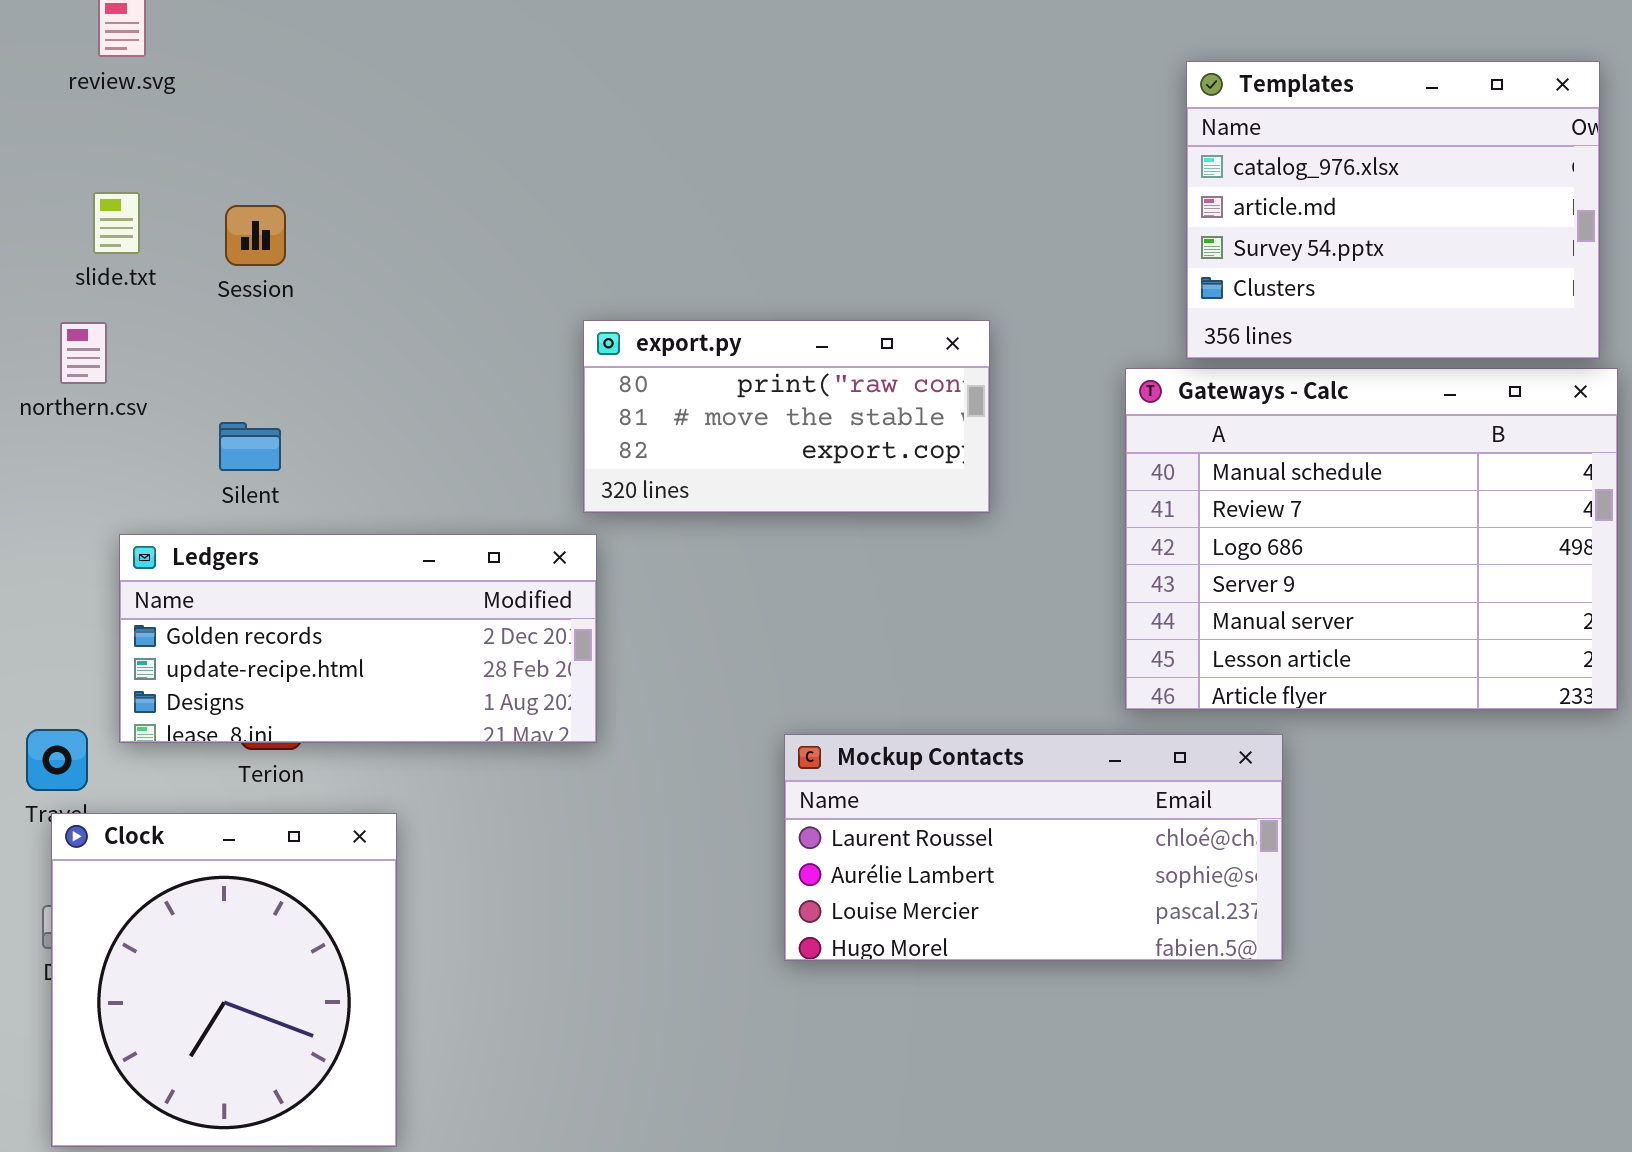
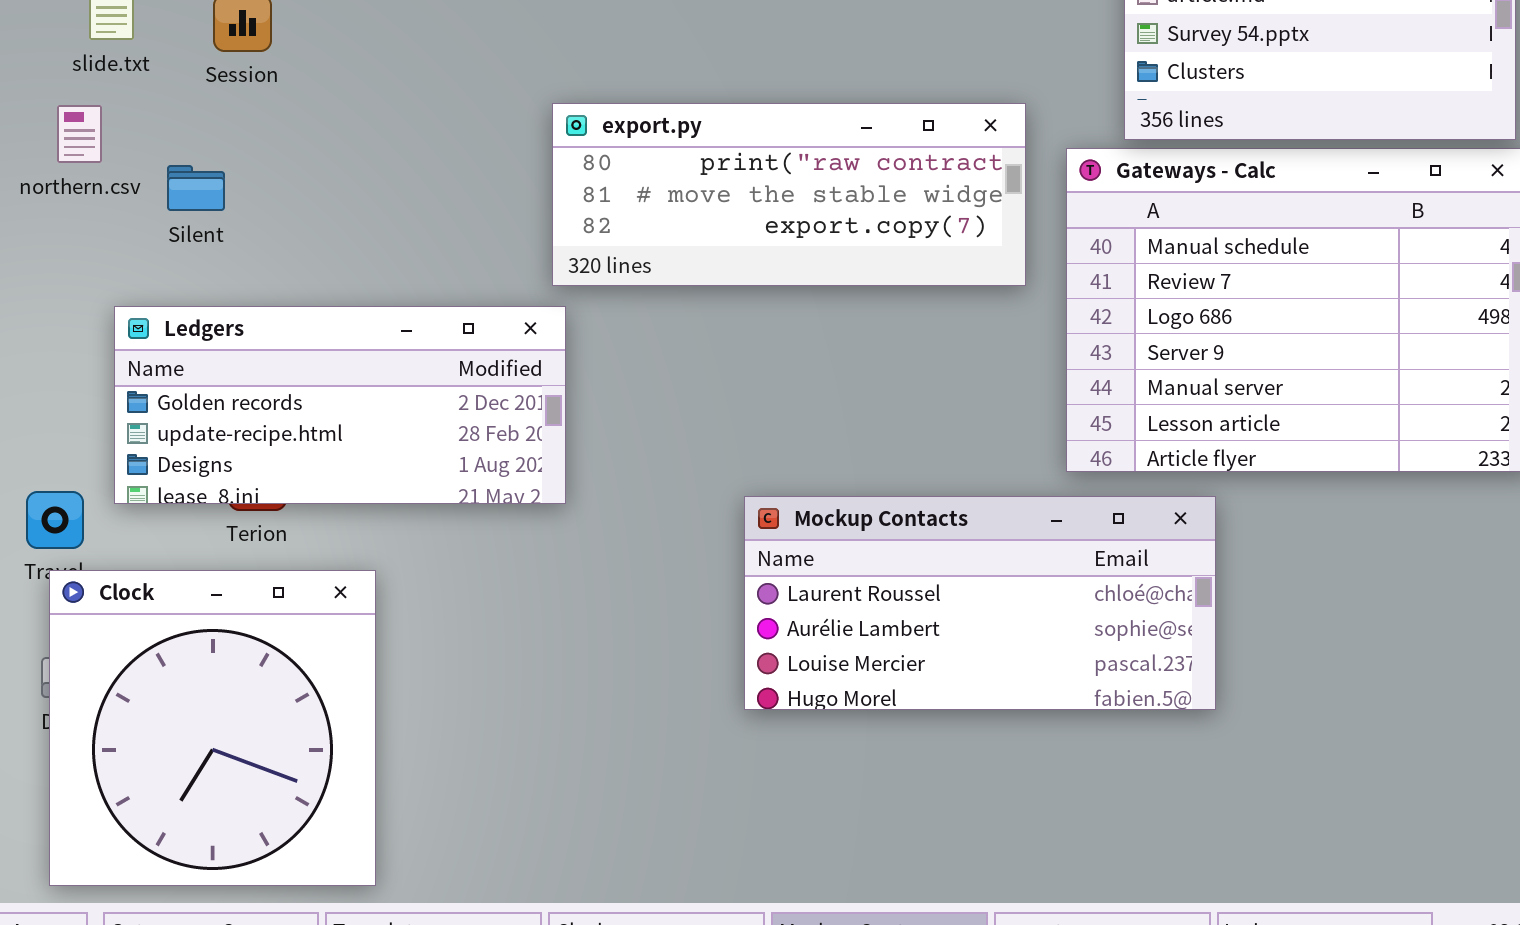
export.py: [583,320,990,513] -> [552,103,1026,286], resized
Silent: [219,422,281,471] -> [167,165,225,211], moved

